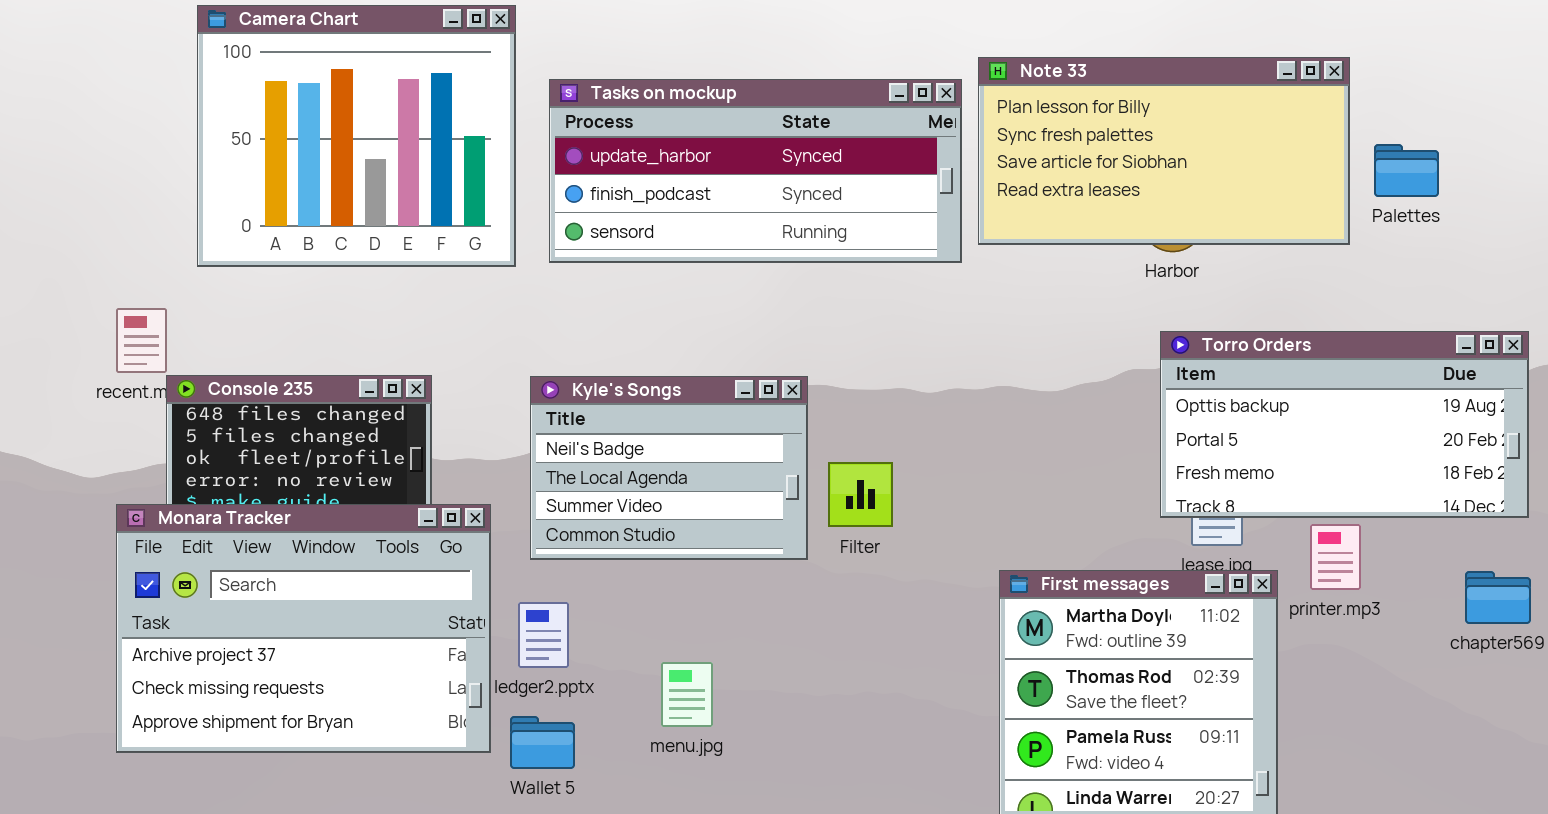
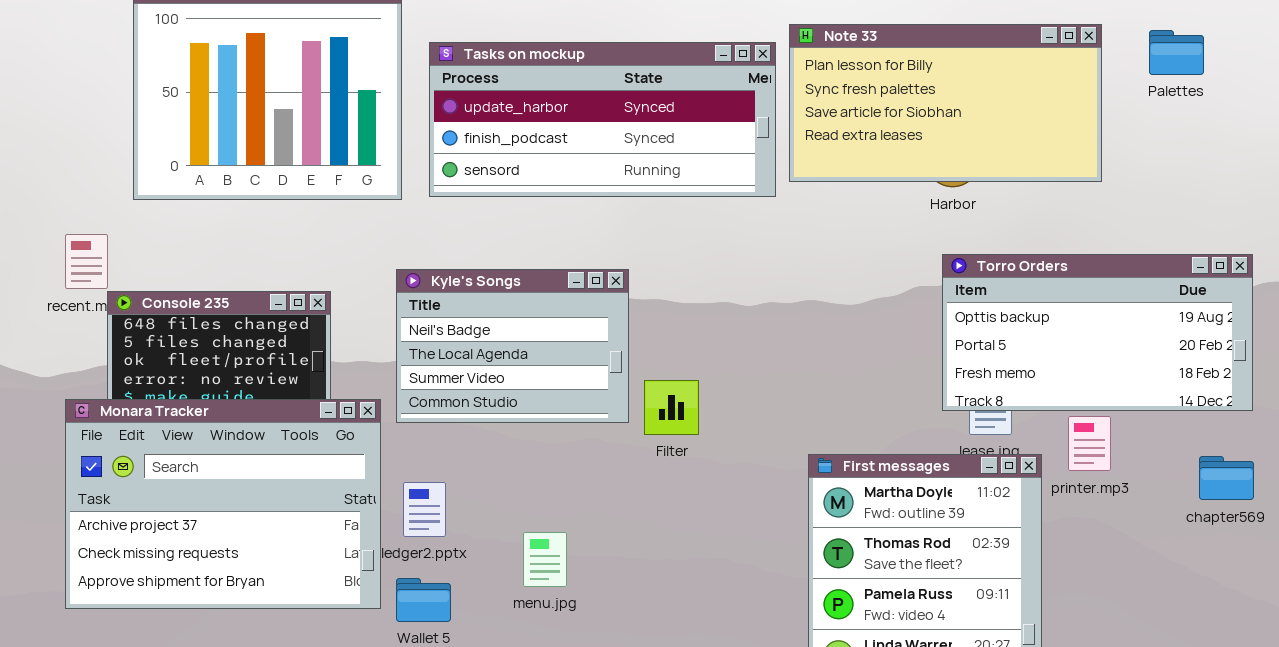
Palettes: [1374,144,1439,197] -> [1149,30,1204,75], moved
Kyle's Songs: [530,376,808,560] -> [396,269,629,423], moved
Filter: [828,462,893,527] -> [644,380,699,435], moved

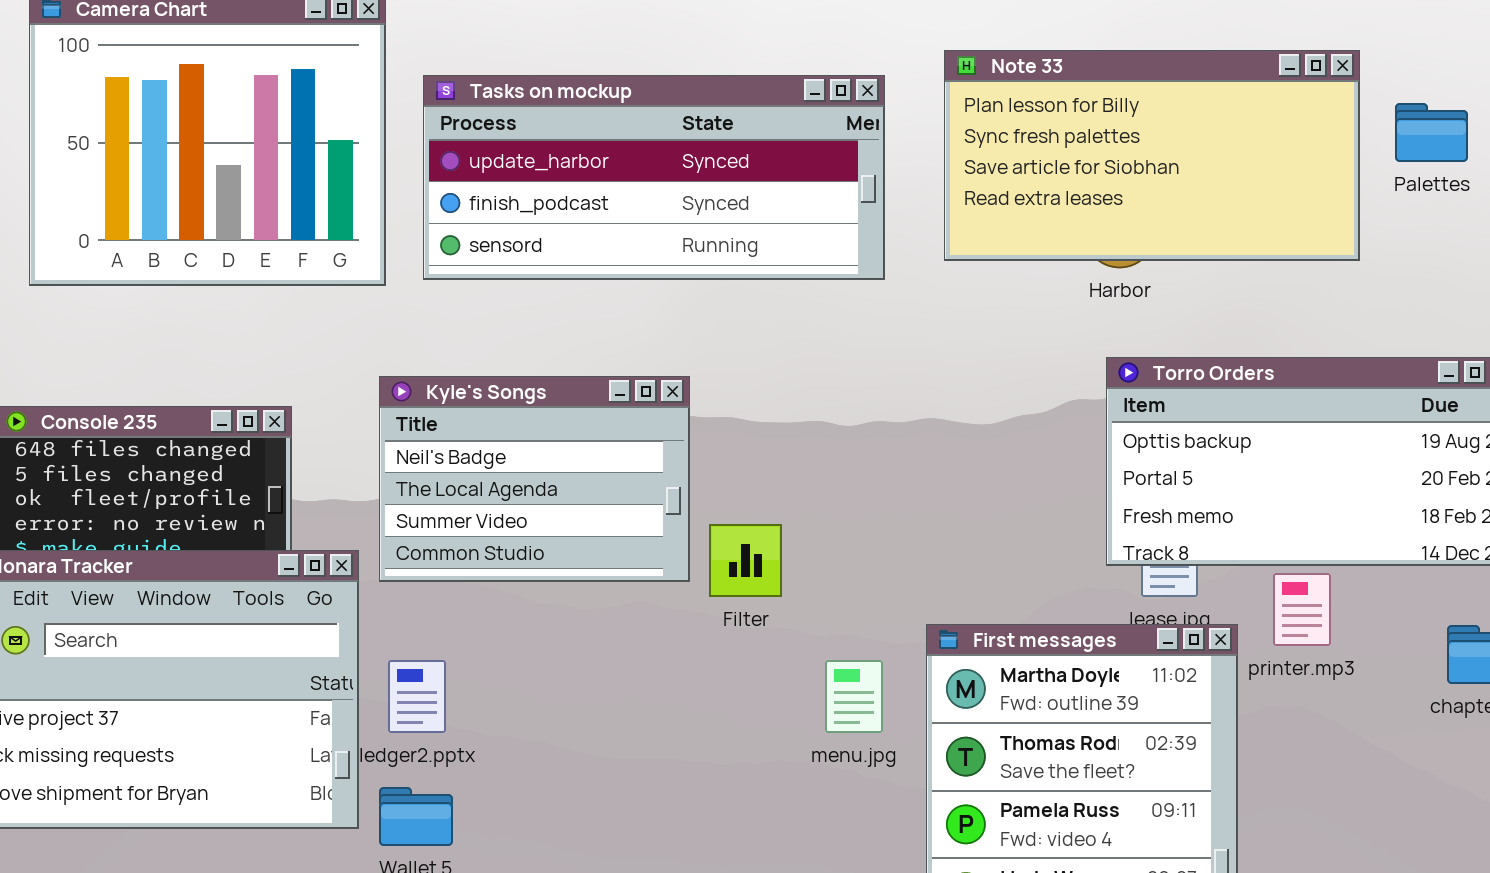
Note 33: [789,24,1102,182] -> [944,50,1360,261], moved
Palettes: [1149,30,1204,75] -> [1395,103,1468,162], moved
menu.jpg: [523,532,567,587] -> [825,660,883,733], moved

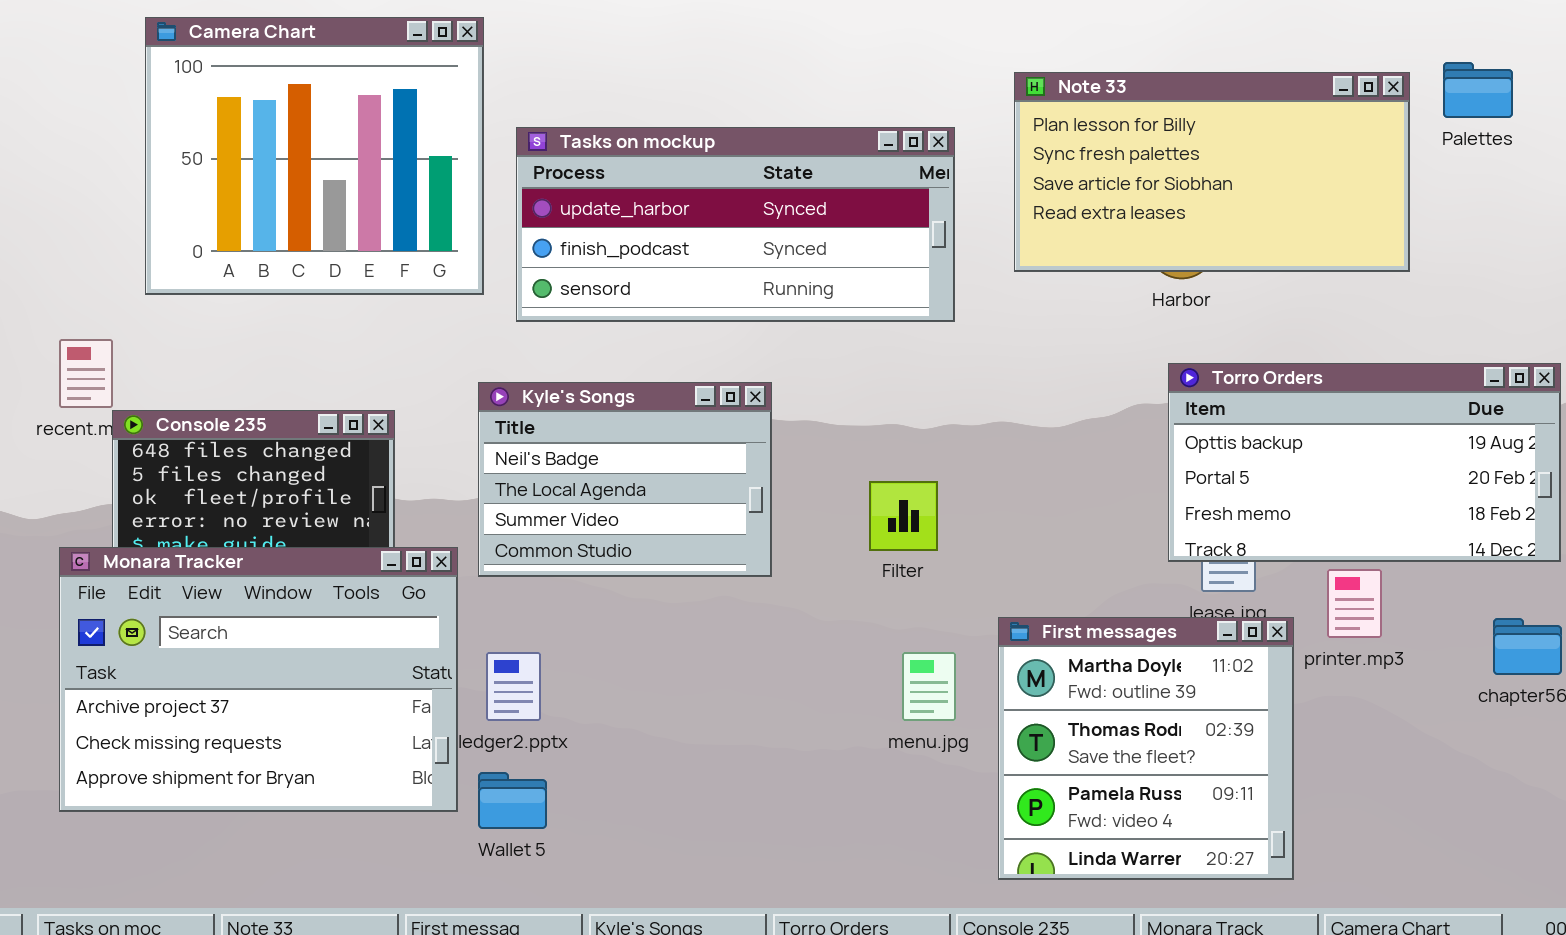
Tasks on mockup: [423,75,885,280] -> [516,127,955,322], moved
Palettes: [1395,103,1468,162] -> [1443,62,1513,118], moved
Filter: [709,524,782,597] -> [869,481,938,551], moved

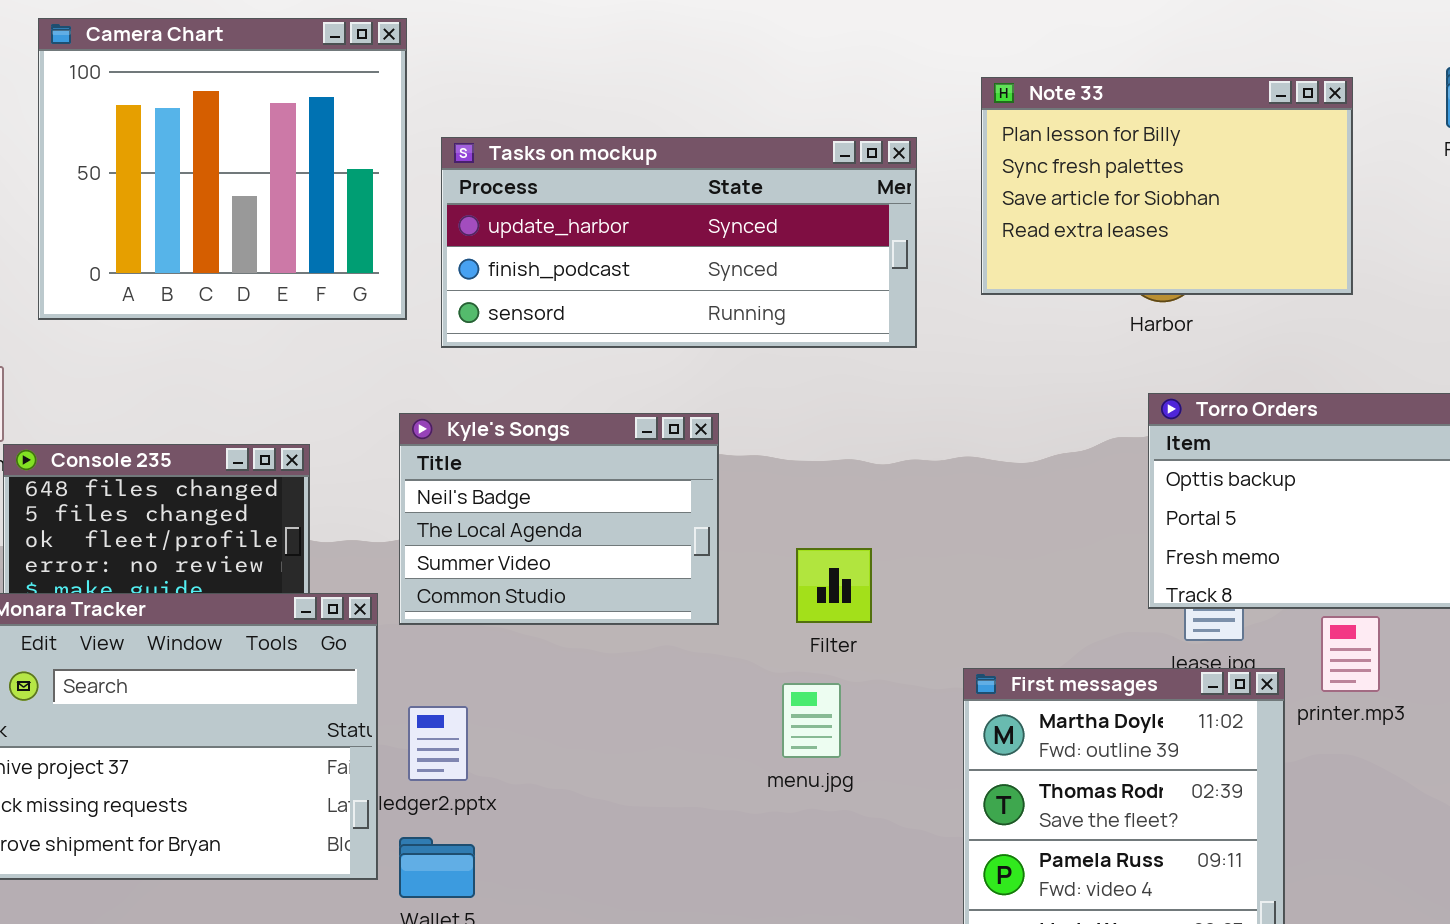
Note 33: [1014,72,1410,272] -> [981,77,1353,295], resized
Filter: [869,481,938,551] -> [796,548,872,623], moved
menu.jpg: [902,652,956,721] -> [782,683,841,758], moved

